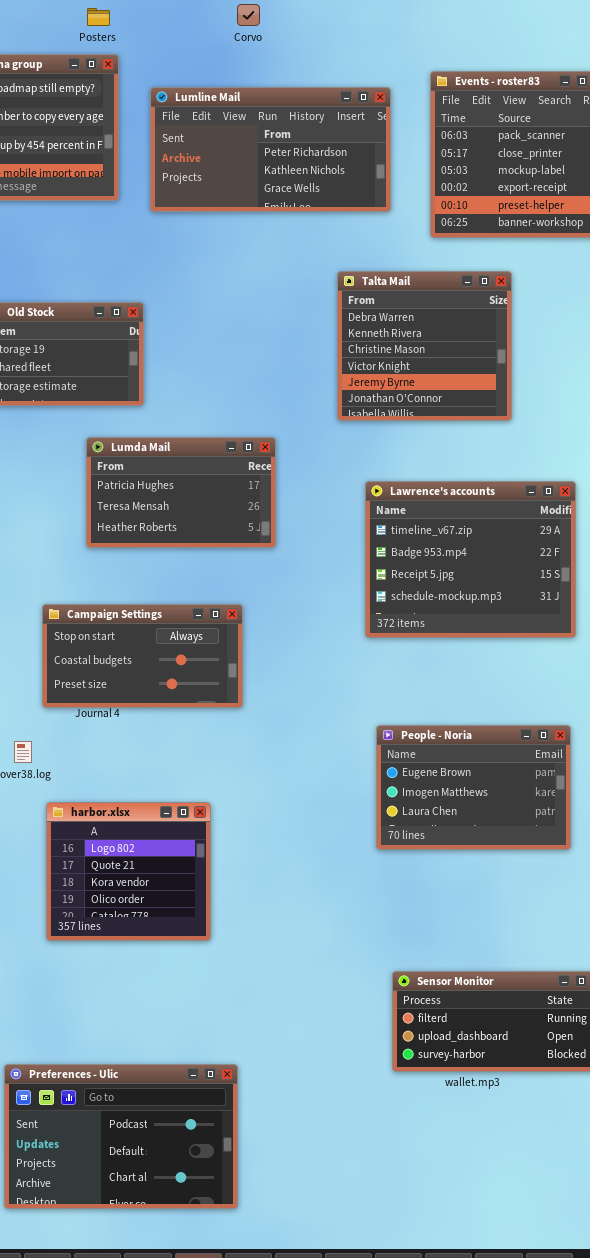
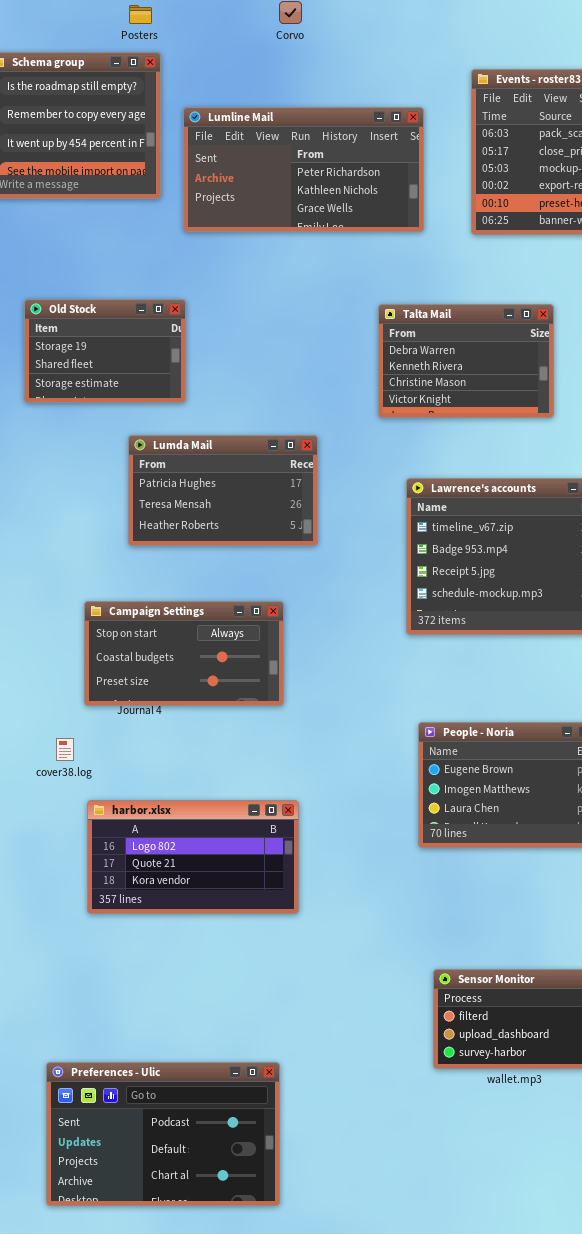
Lumline Mail: [150,87,391,212] -> [183,107,424,232], moved
Talta Mail: [337,271,512,421] -> [378,304,554,418], resized
harbor.xlsx: [46,802,211,941] -> [87,800,299,914], resized

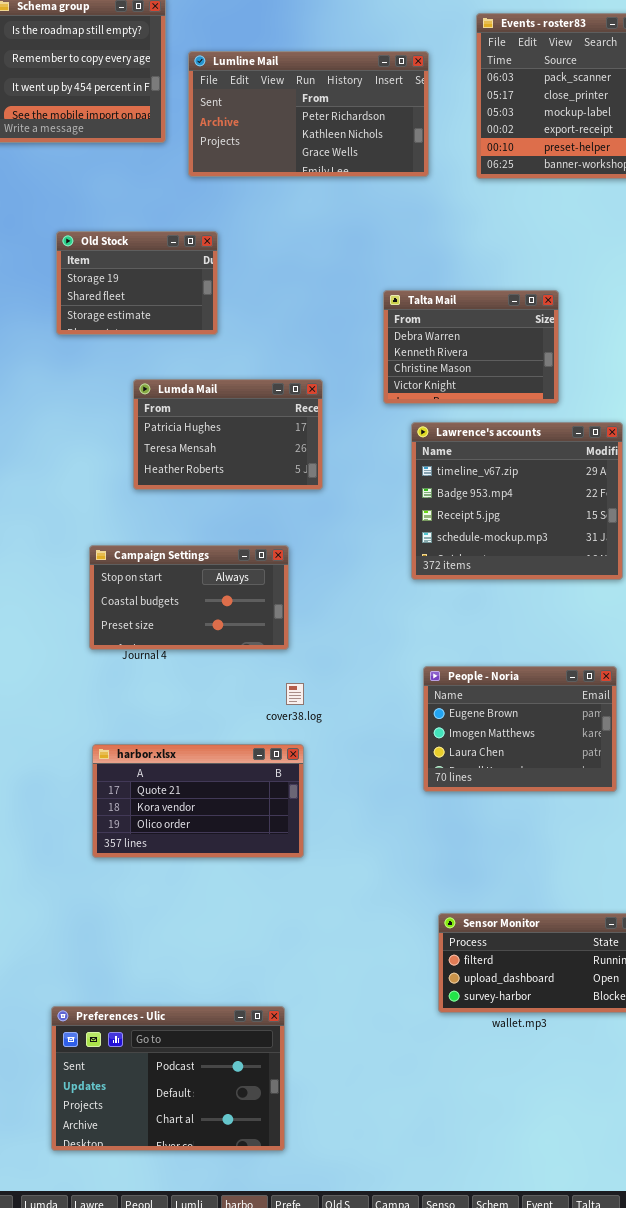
Old Stock: [24,299,186,403] -> [56,231,218,335], moved
Talta Mail: [378,304,554,418] -> [383,290,559,404], moved
cover38.log: [56,738,74,761] -> [286,683,304,705], moved
harbor.xlsx: [87,800,299,914] -> [92,744,304,858], scrolled down 1 row

